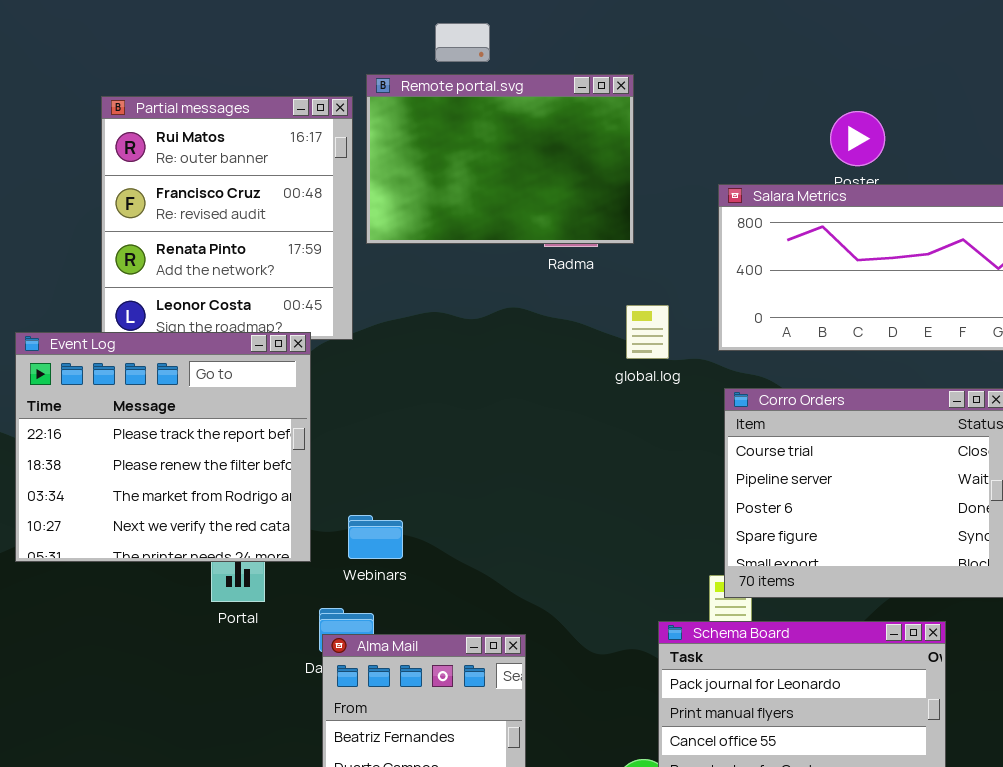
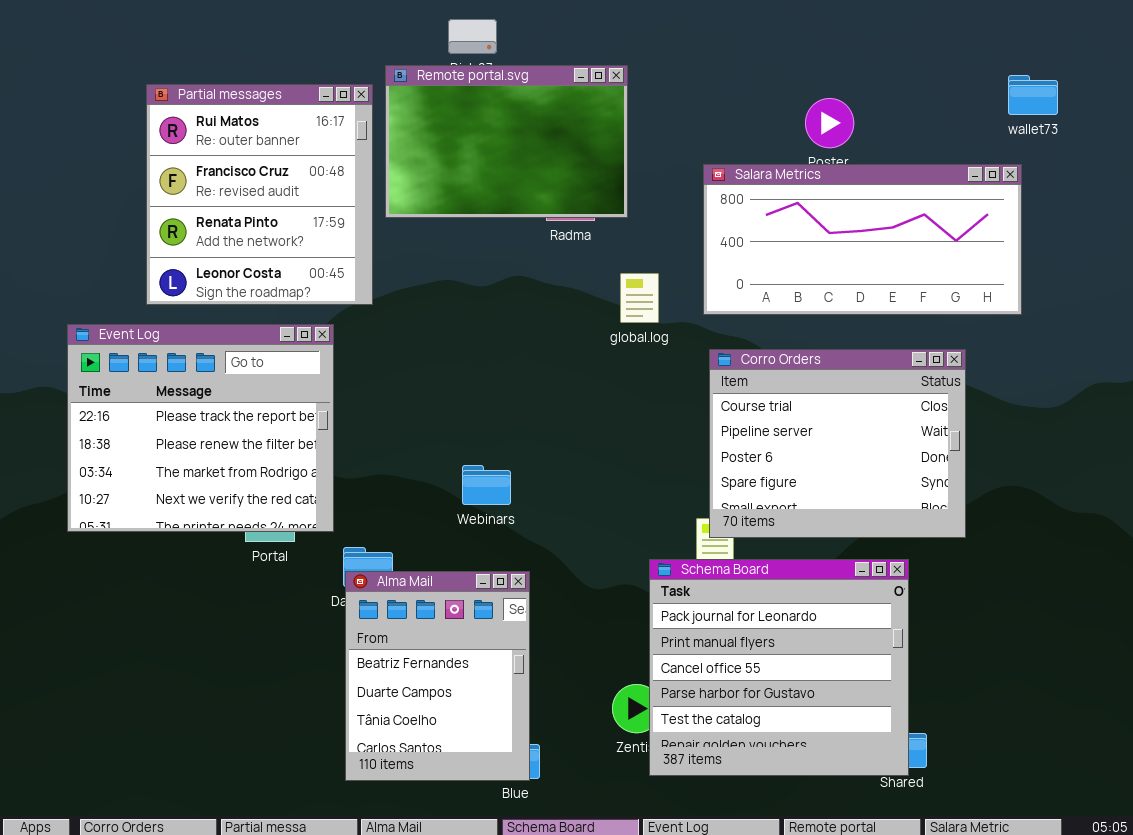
Event Log: [15,332,311,562] -> [67,324,334,532], moved
Webinars: [348,515,403,559] -> [462,465,511,505], moved

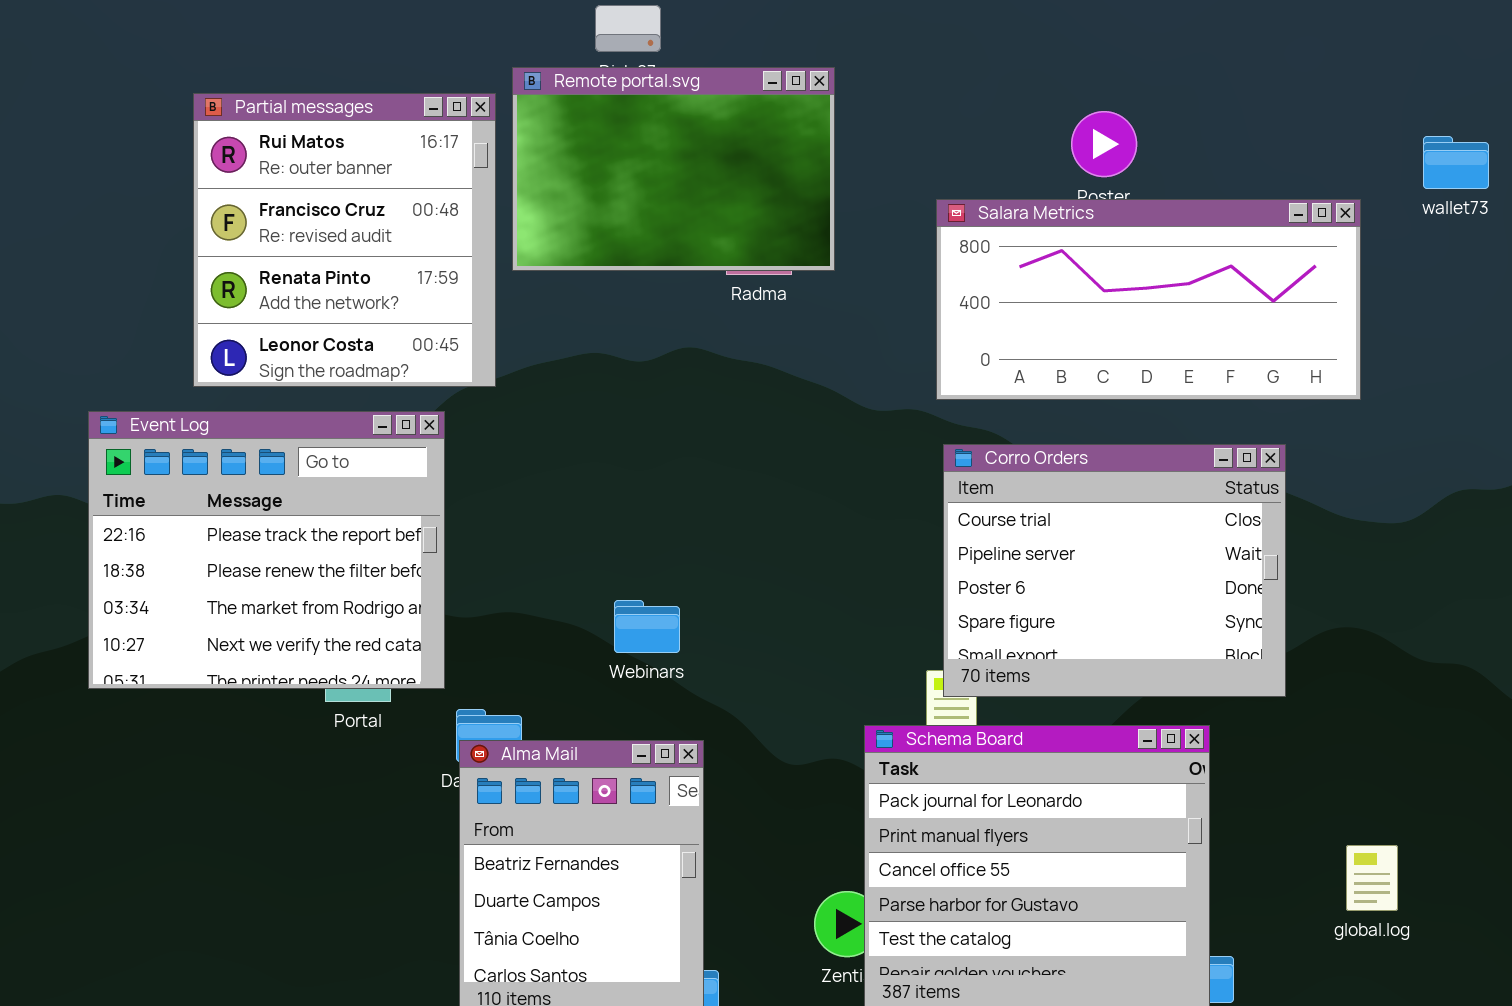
wallet73: [1008,75,1058,115] -> [1423,136,1489,189], moved
global.log: [620,273,659,323] -> [1346,845,1398,911], moved

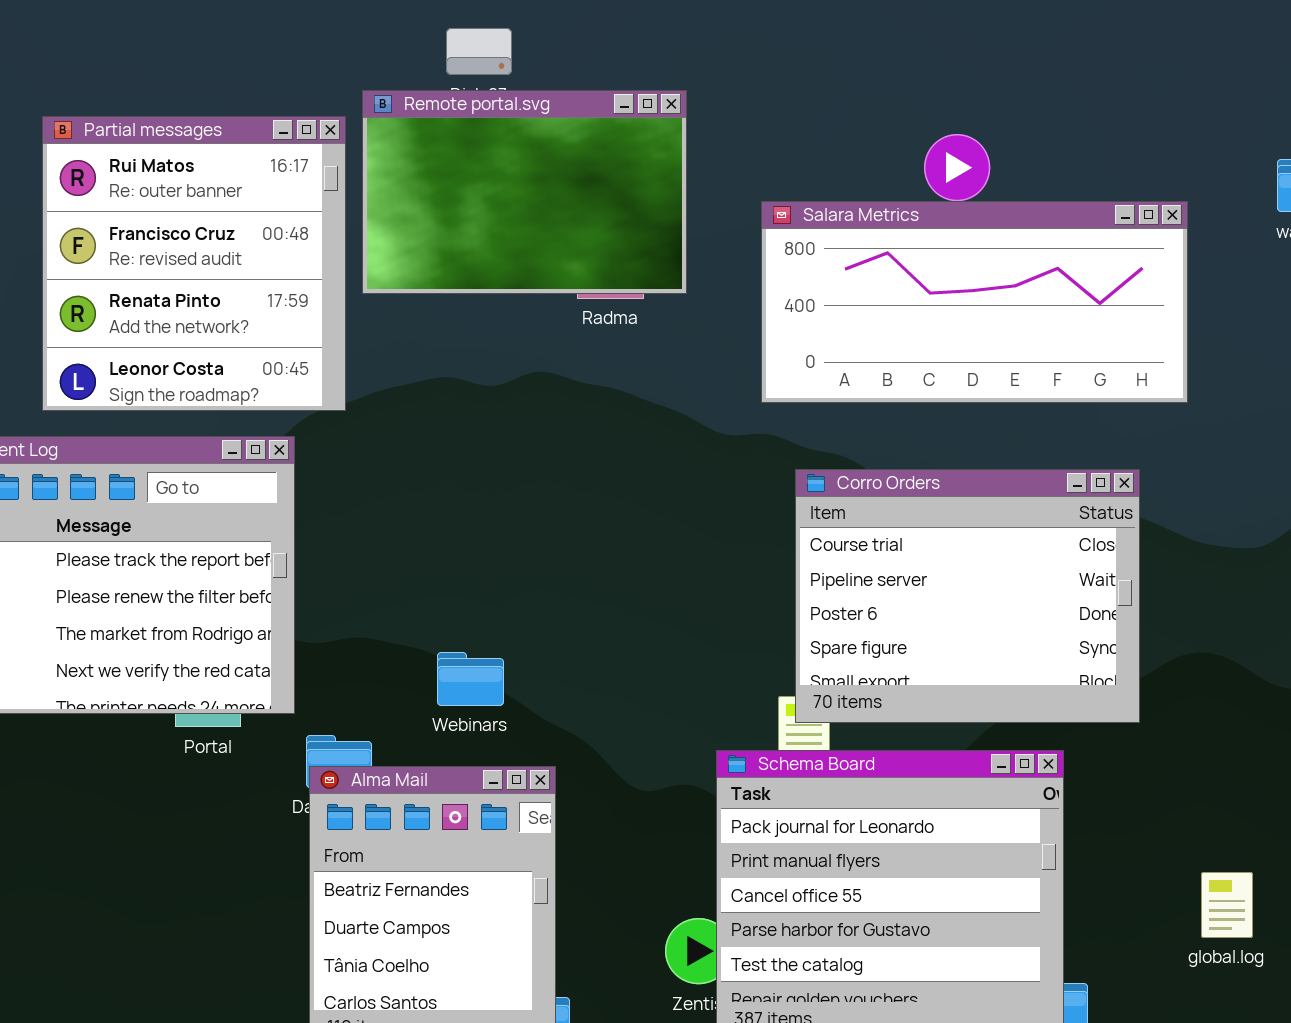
Salara Metrics: [936,199,1361,400] -> [761,201,1188,403], moved
Webinars: [614,600,680,653] -> [437,652,504,706], moved

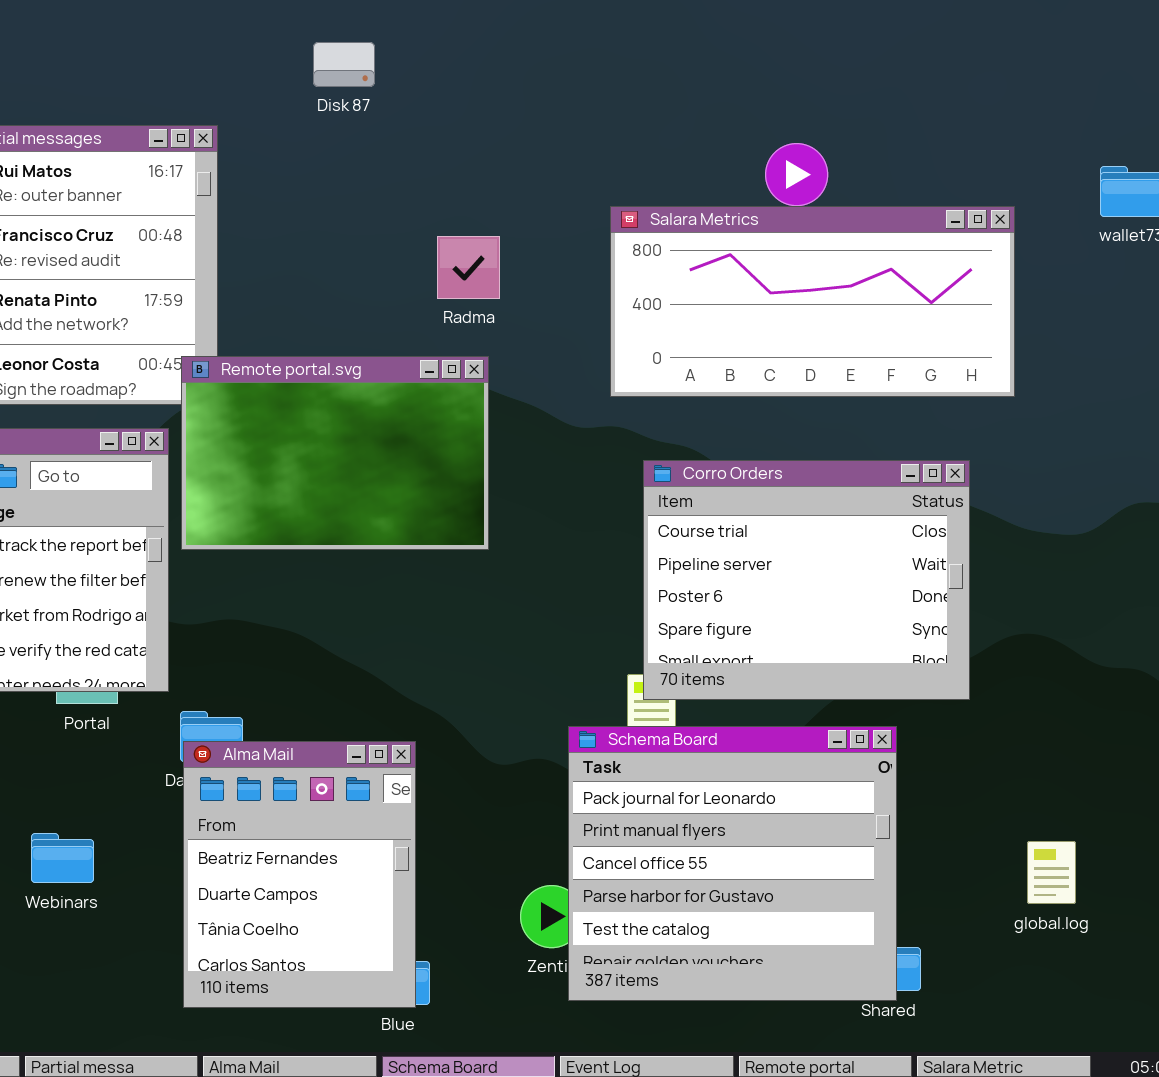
Remote portal.svg: [362,90,687,294] -> [181,356,489,550], moved
Webinars: [437,652,504,706] -> [31,833,94,883], moved

